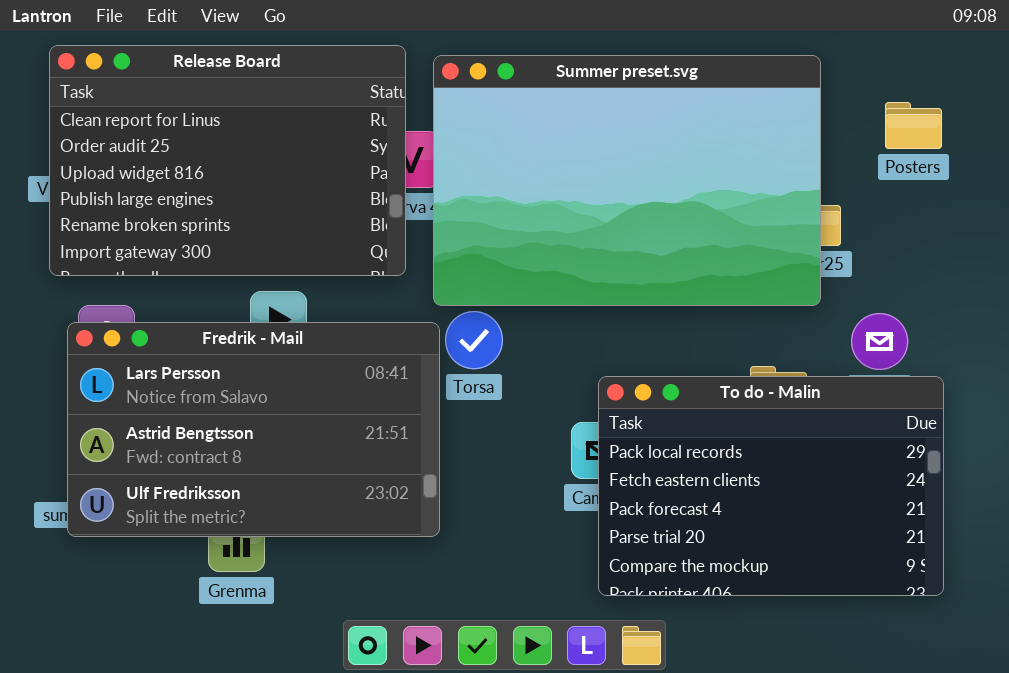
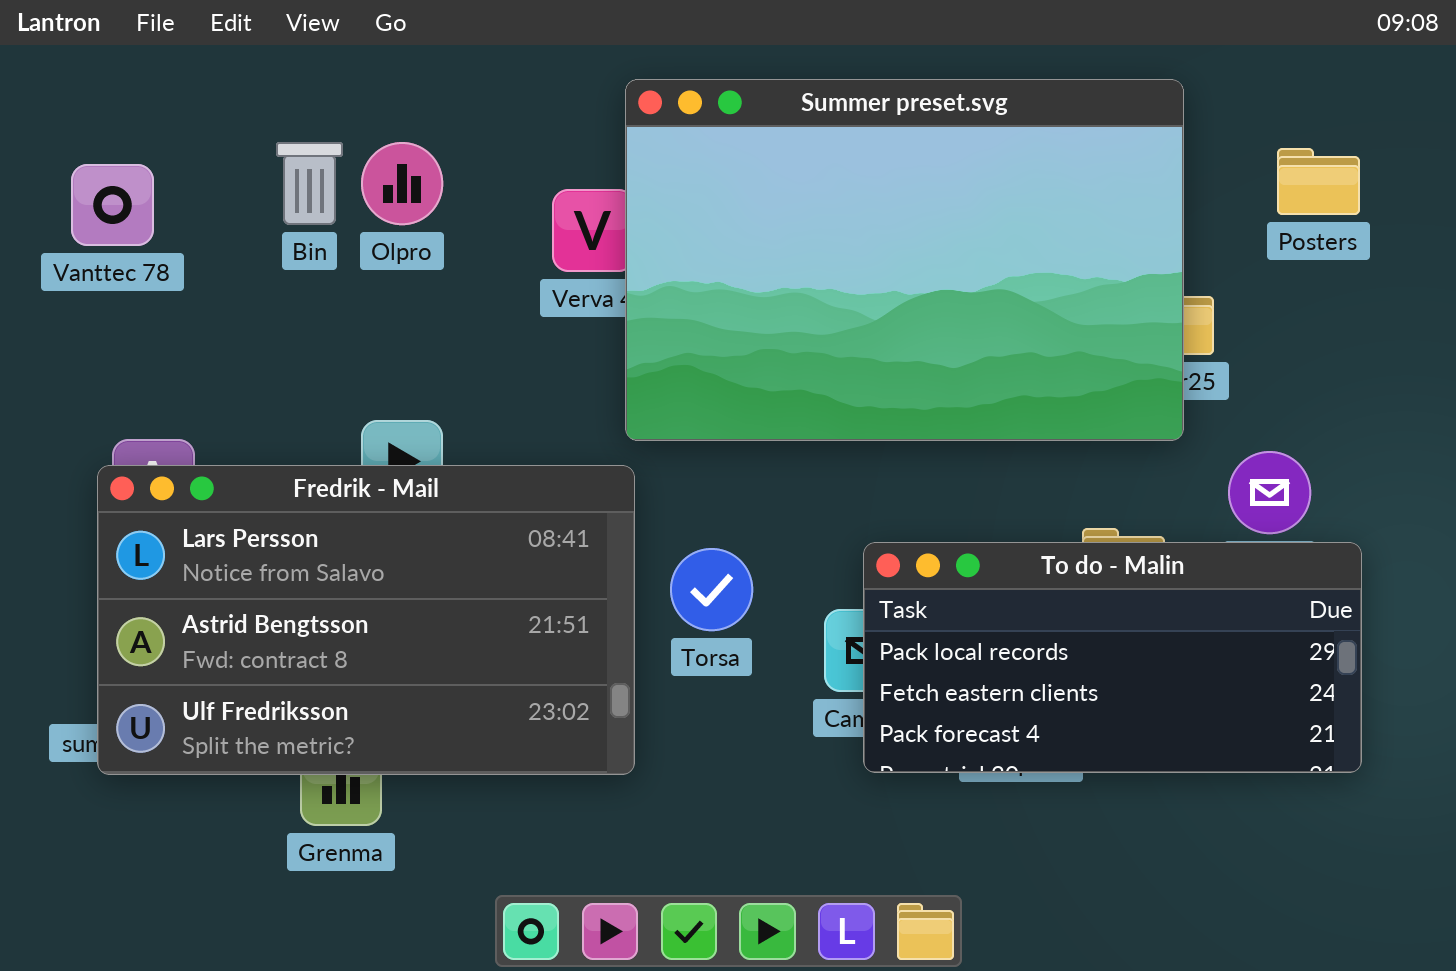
Release Board: [49,45,406,276] -> none, closed
Torsa: [445,311,503,369] -> [670,548,753,631], moved
To do - Malin: [598,376,944,596] -> [863,542,1362,773], resized

